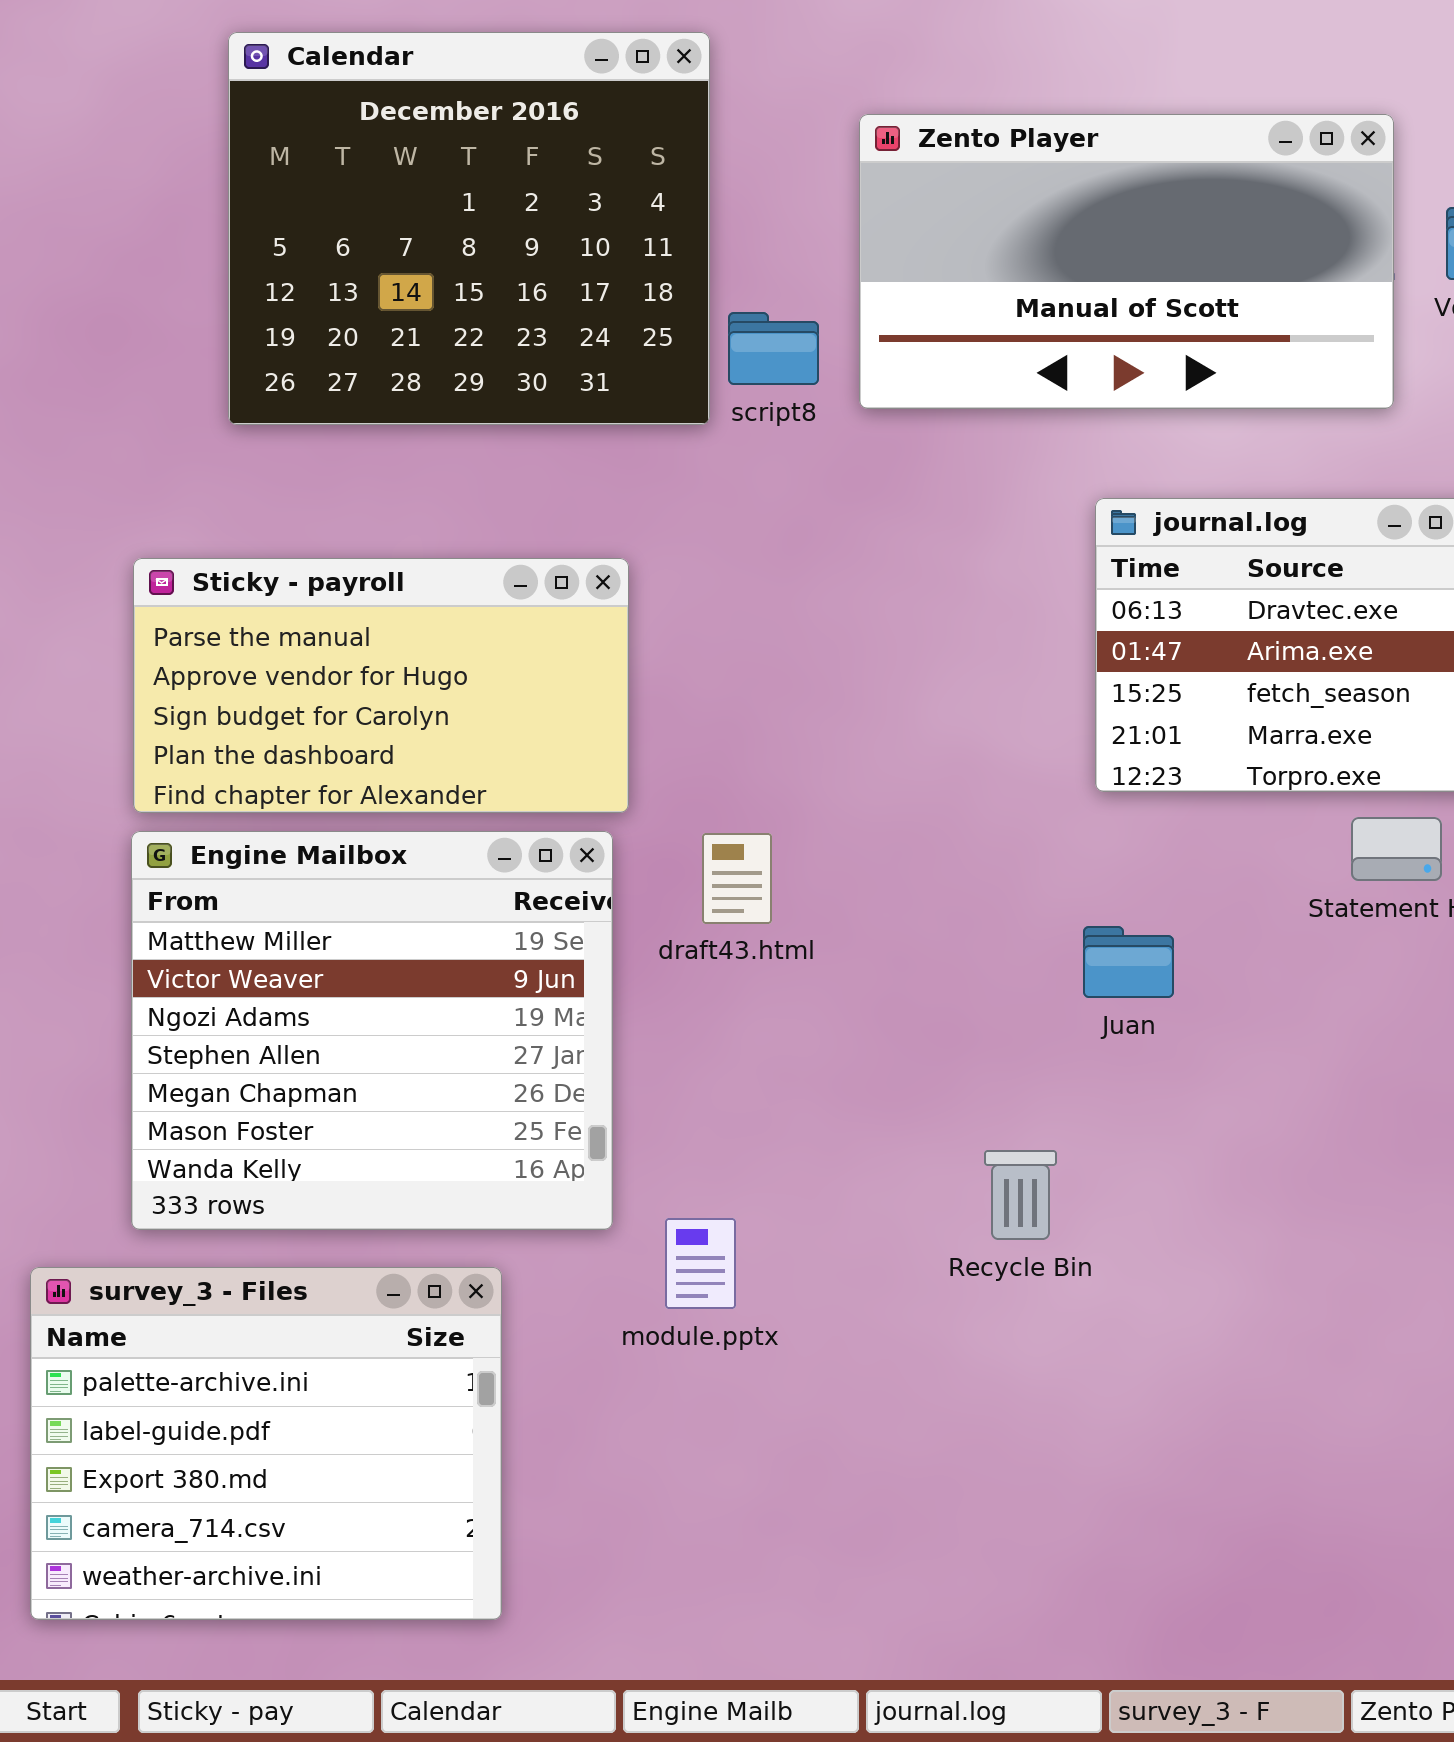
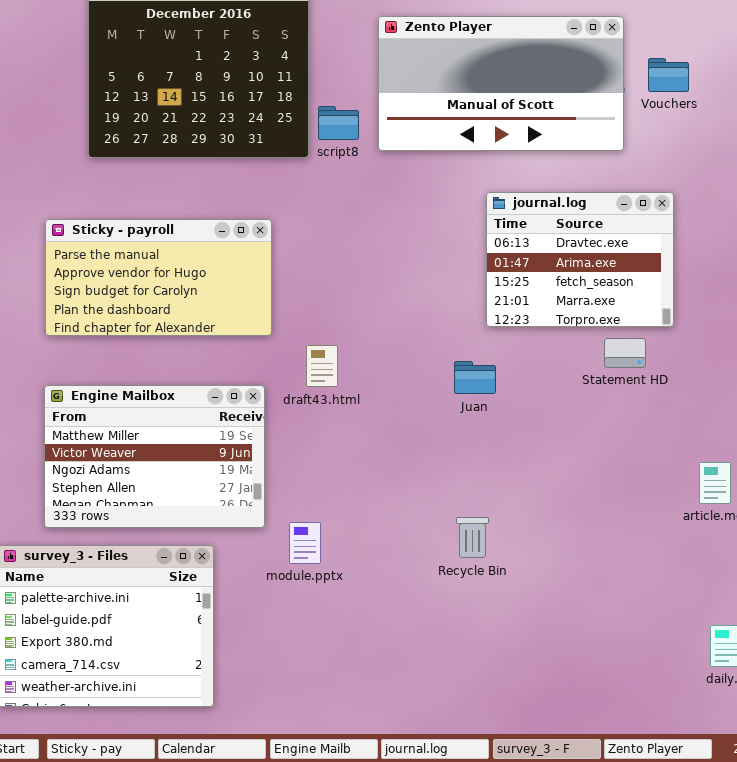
Engine Mailbox: [131,831,613,1230] -> [44,385,265,528], resized
Juan: [1083,926,1174,998] -> [454,361,496,394], moved
Recycle Bin: [984,1150,1057,1240] -> [456,517,489,558], moved

